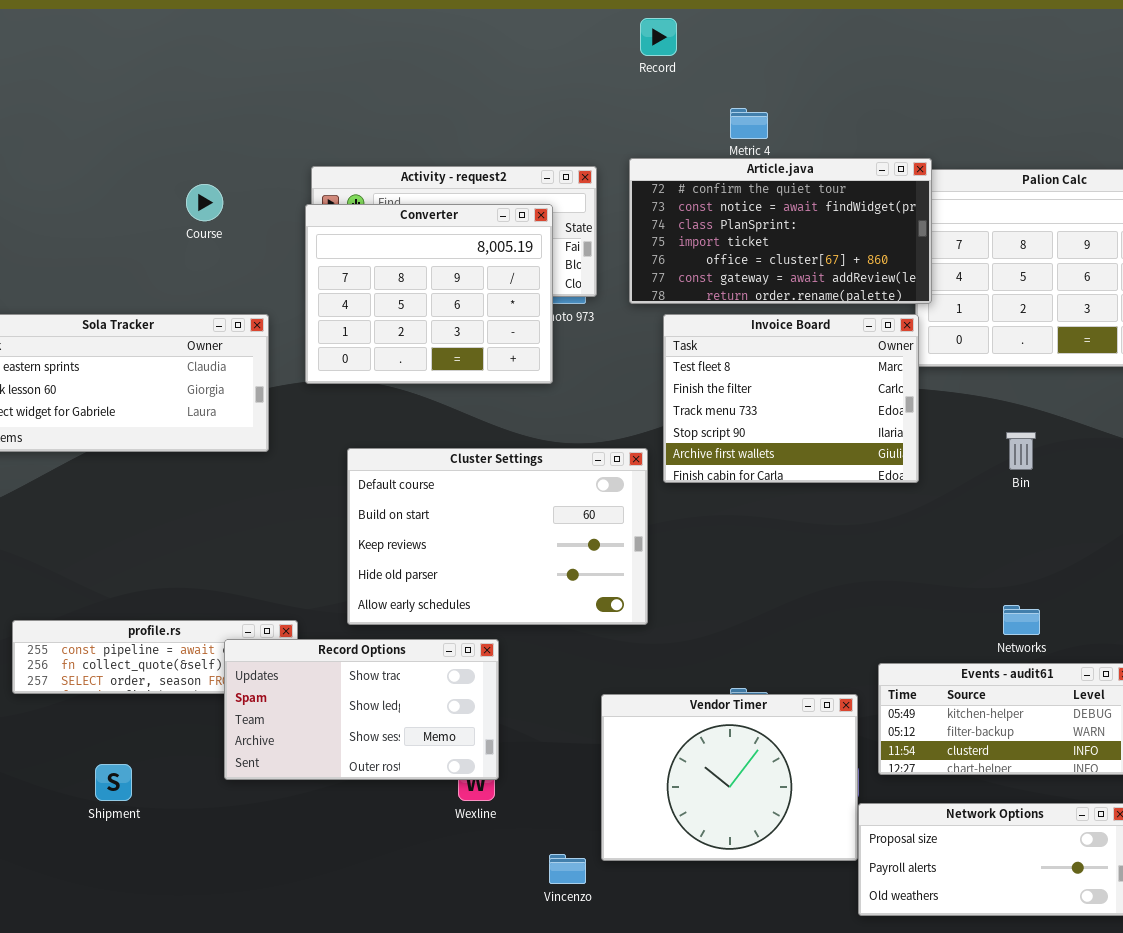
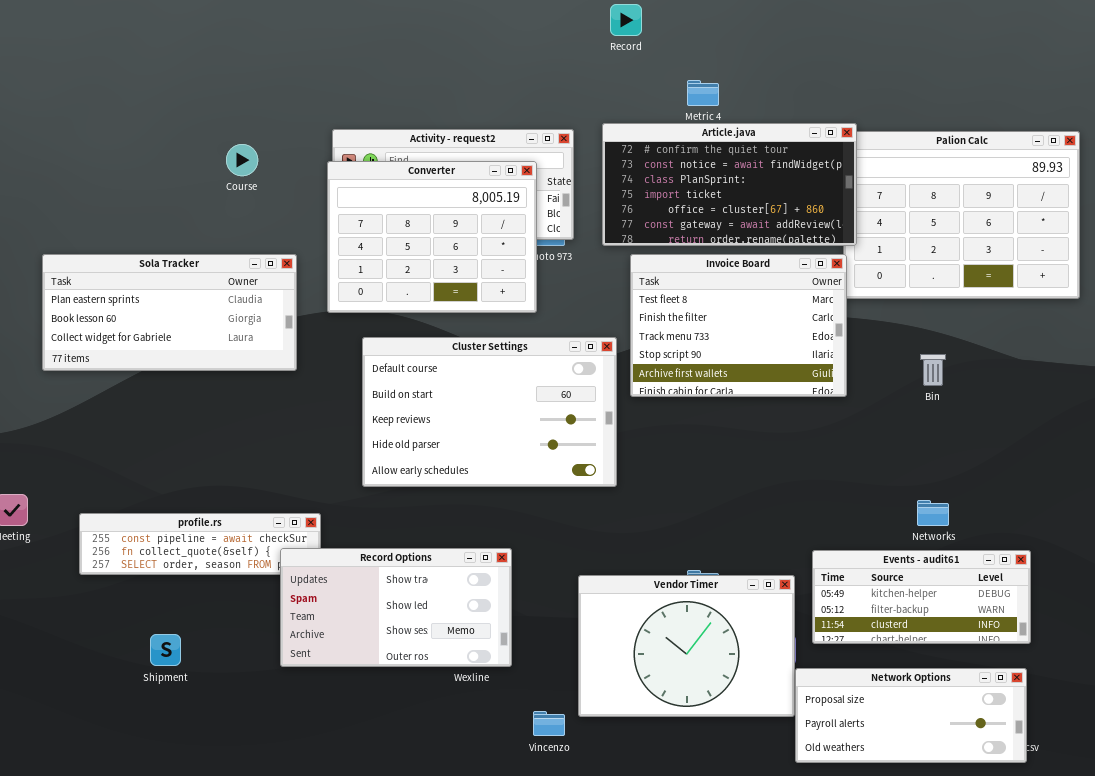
Cluster Settings: [347,448,648,625] -> [362,337,617,487], moved
Record Options: [224,639,499,780] -> [280,548,512,667], moved

